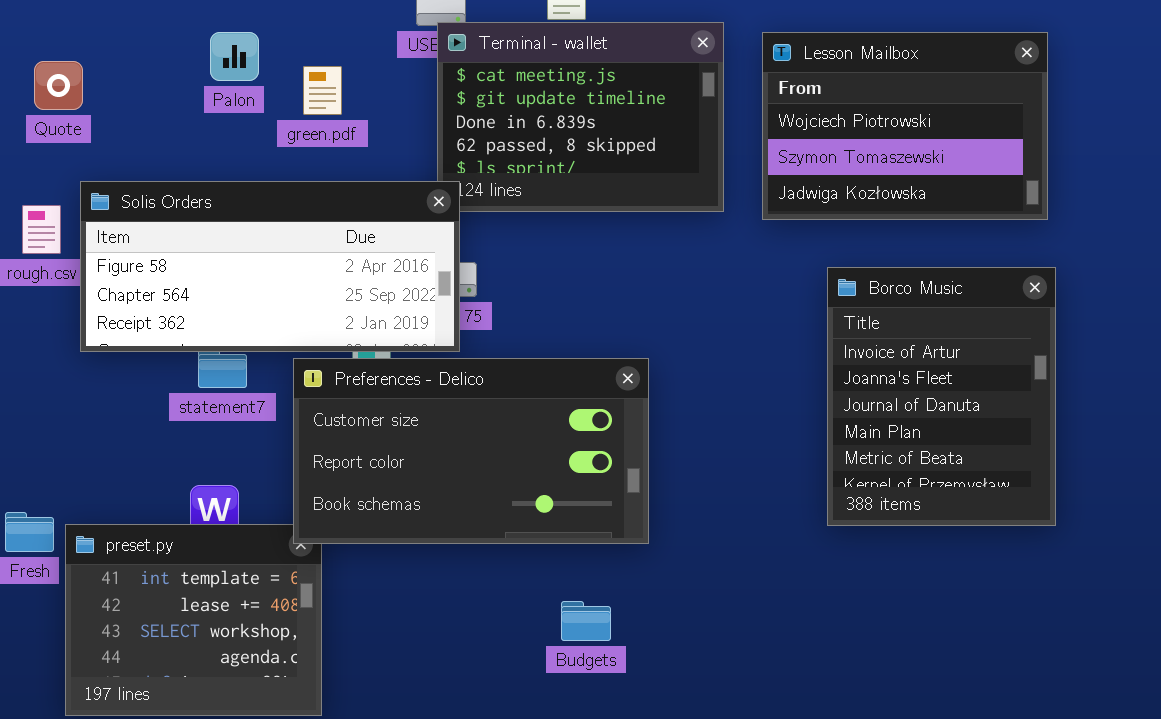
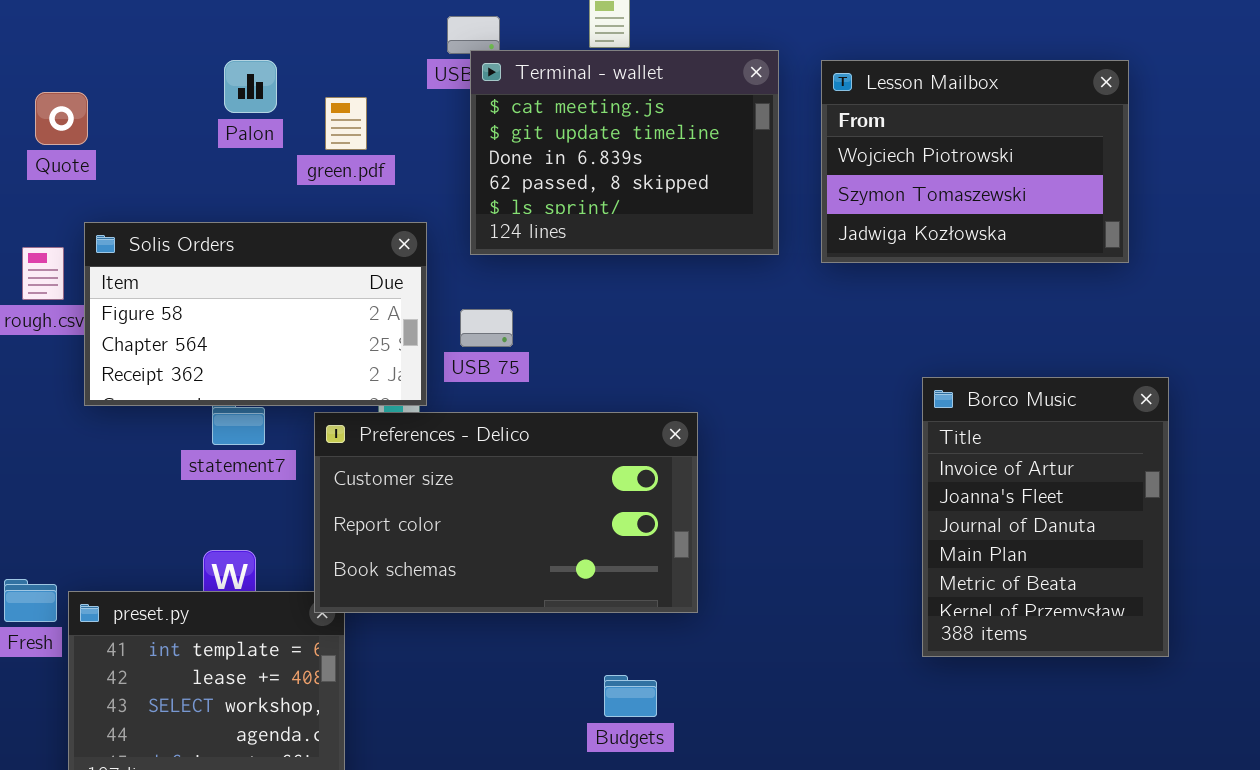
Solis Orders: [80,181,460,352] -> [84,222,427,406], resized
Borco Music: [827,267,1056,526] -> [922,377,1169,657], moved

